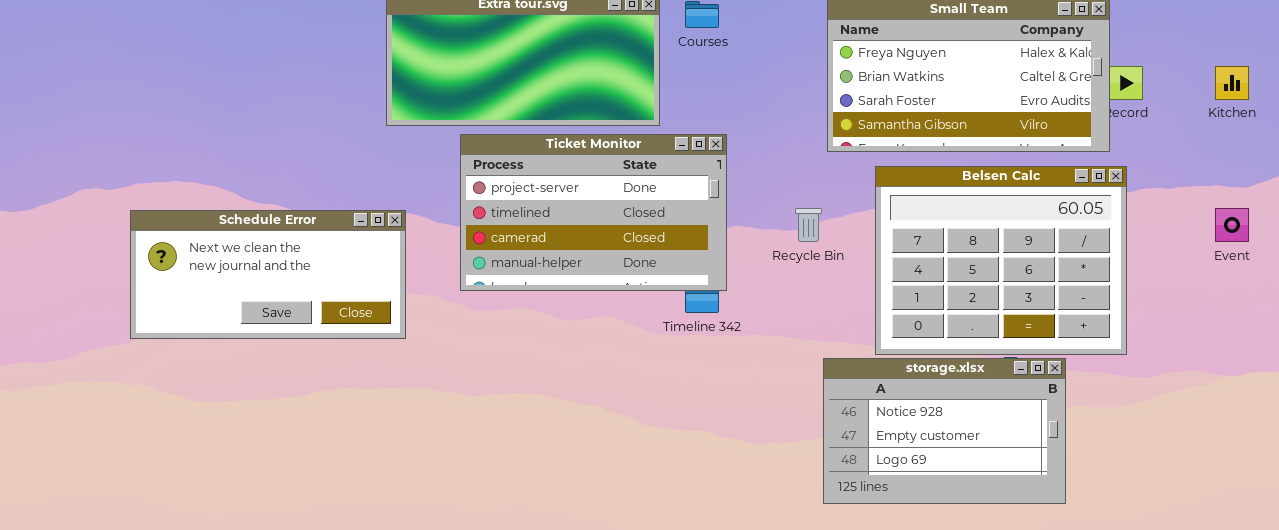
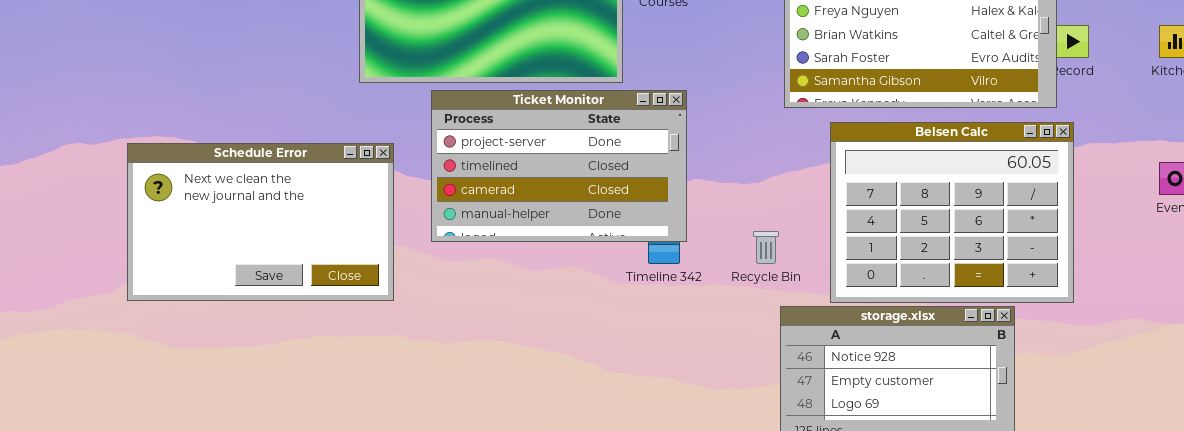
Recycle Bin: [795,208,822,242] -> [753,231,779,264], moved
Schedule Error: [130,210,406,339] -> [127,143,394,301], moved, resized

